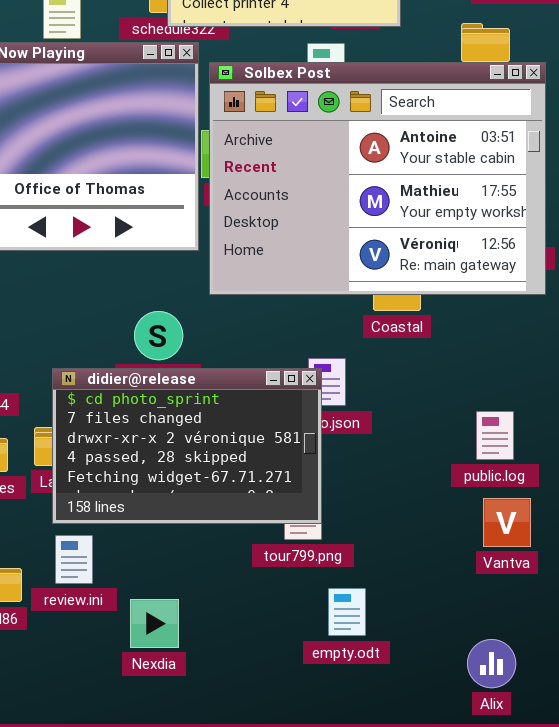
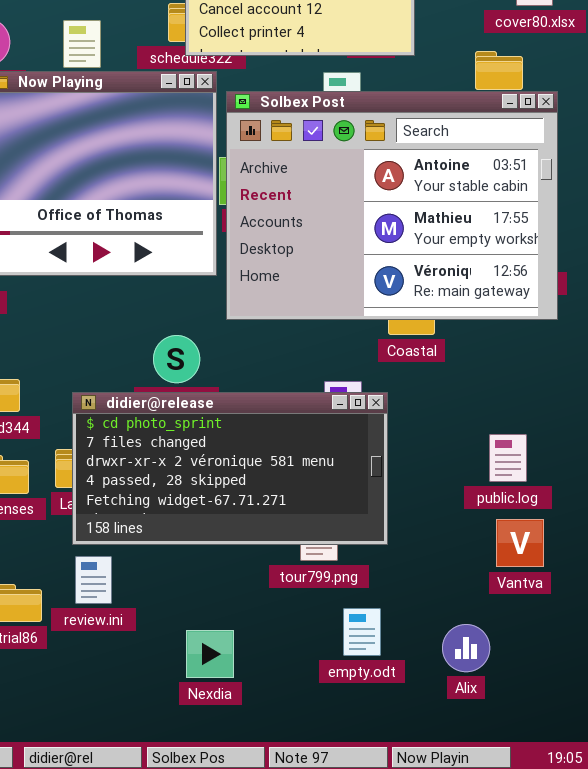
didier@release: [52,368,322,524] -> [72,392,388,545], resized
Nexdia: [130,599,179,648] -> [186,630,234,678], moved
Alix: [467,639,516,688] -> [442,624,490,672], moved

